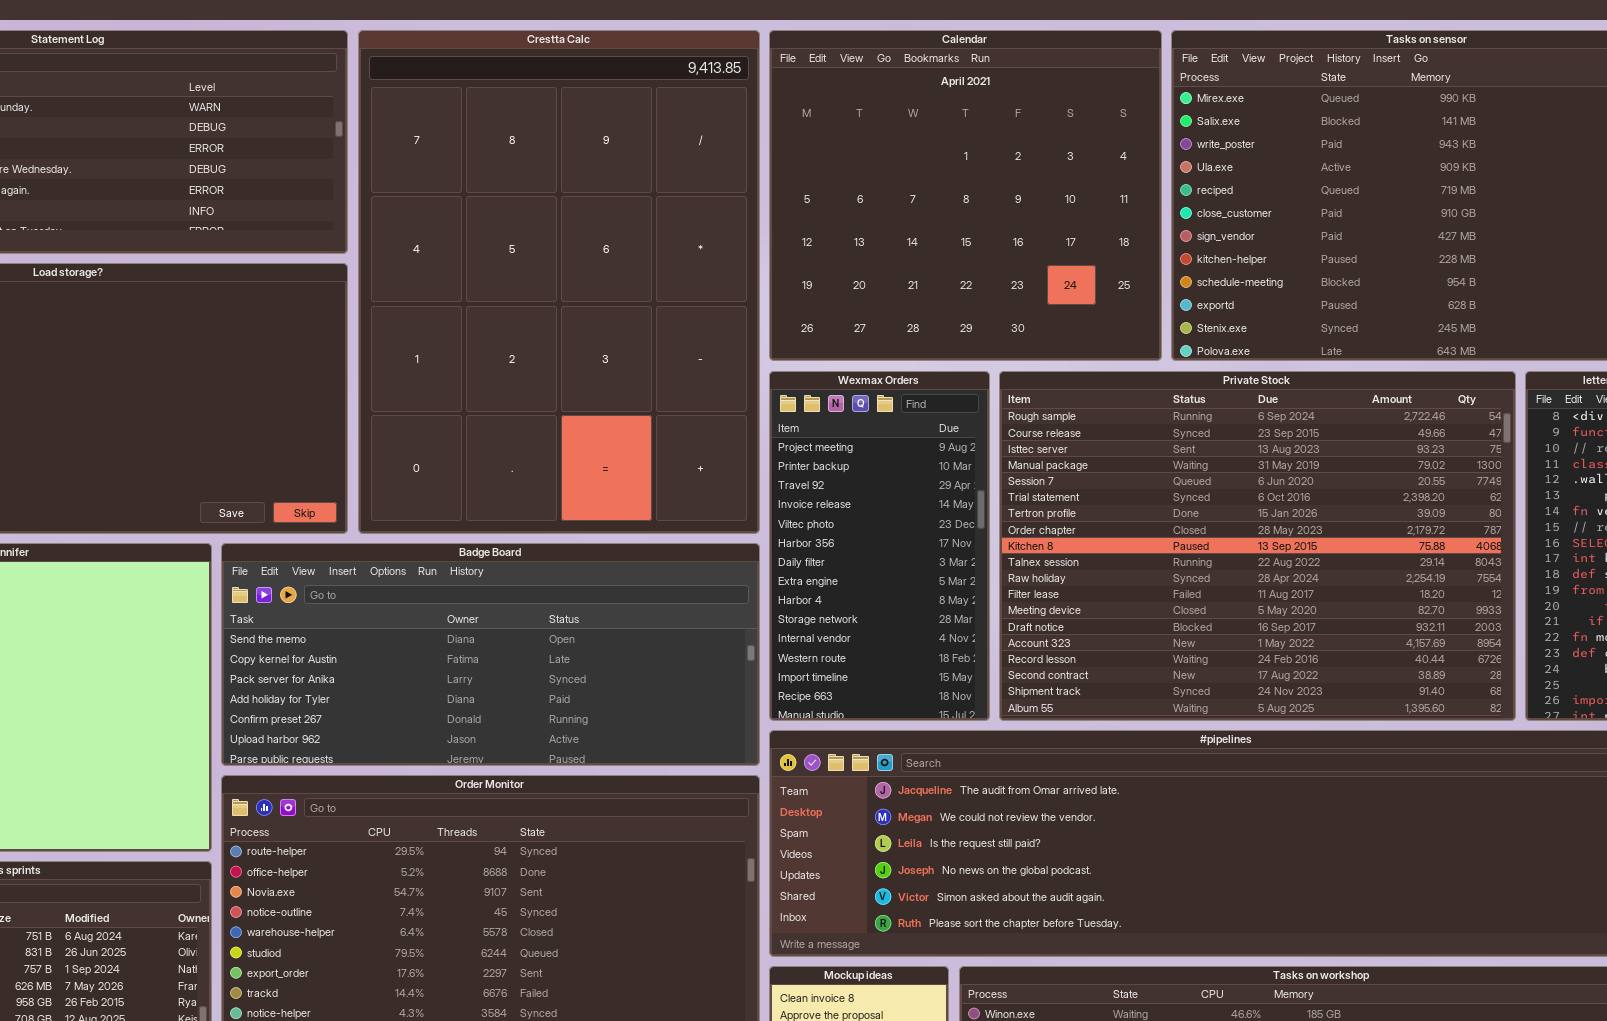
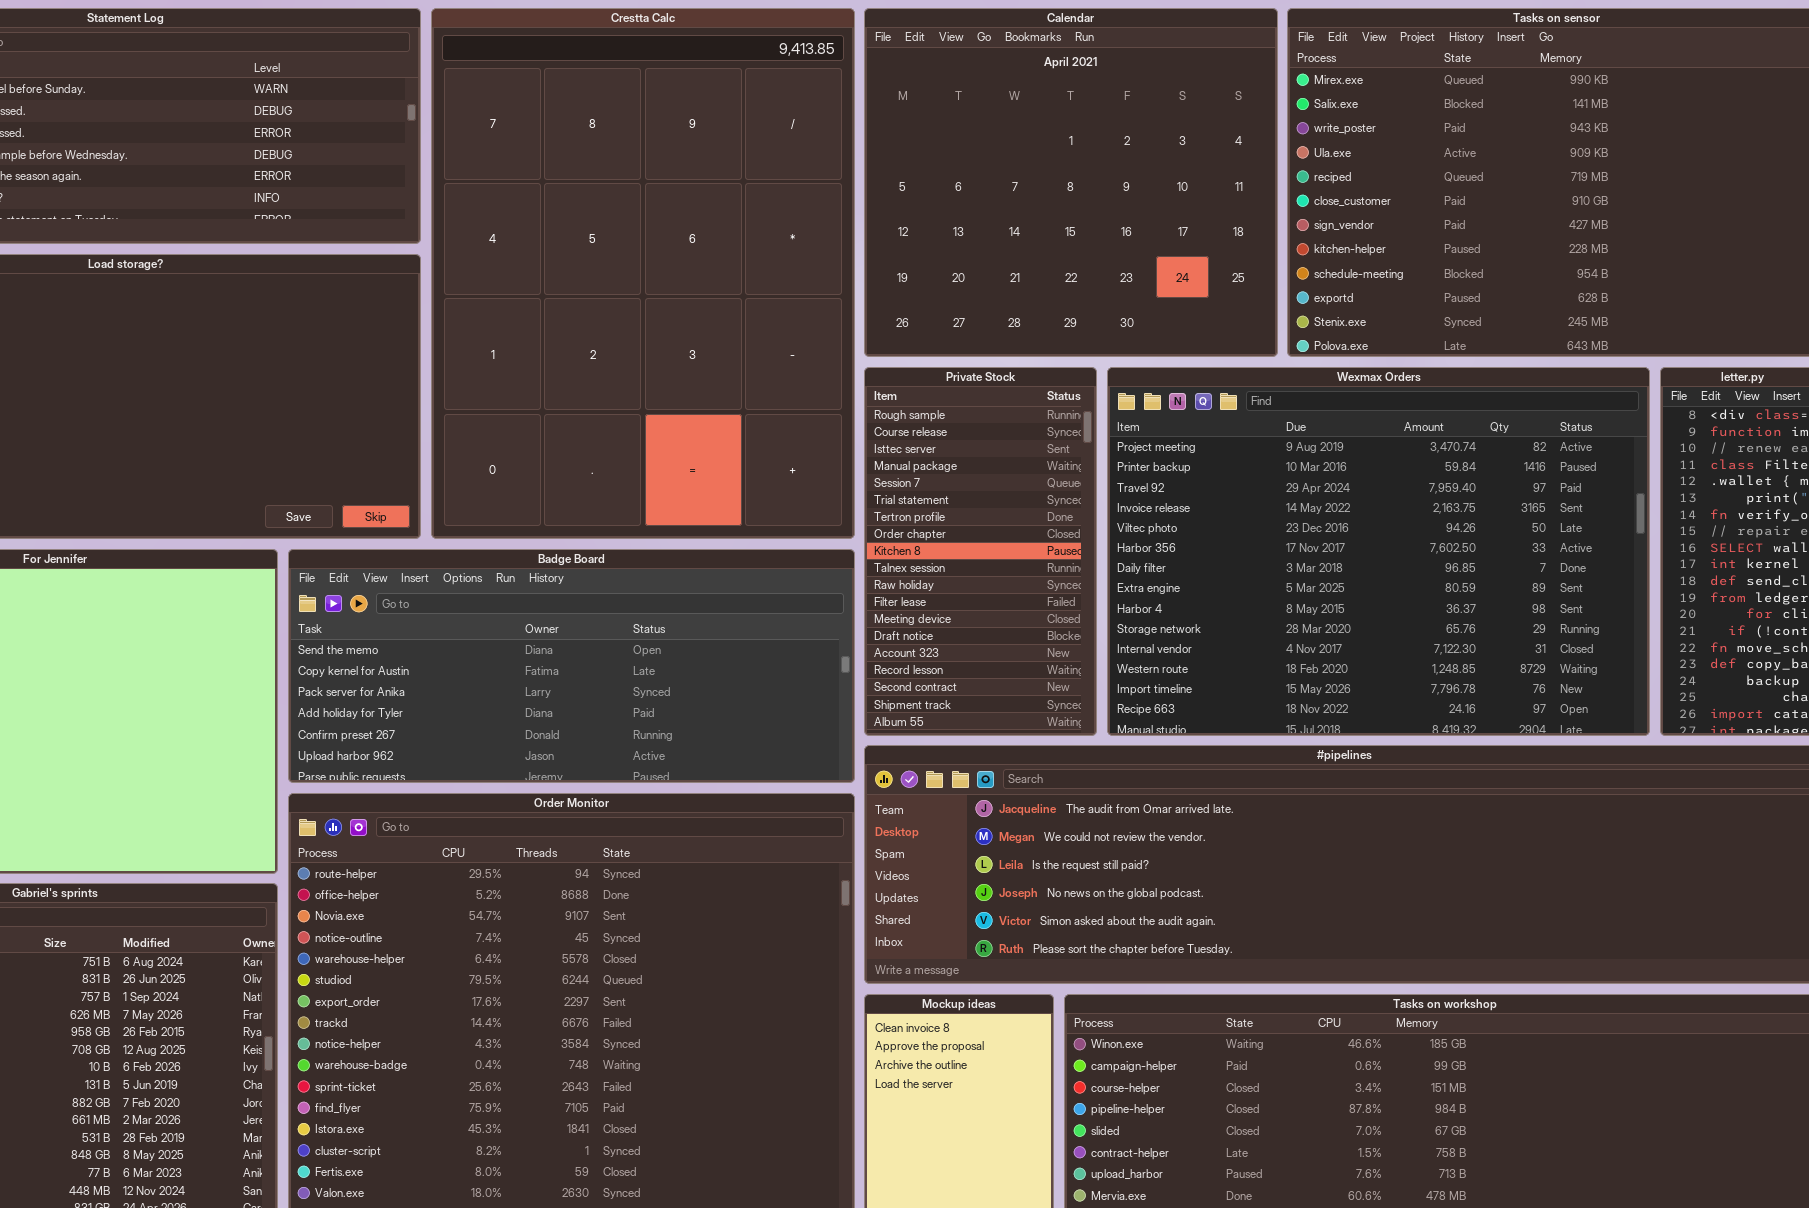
Wexmax Orders: [769,371,990,721] -> [1107,367,1650,736], moved, resized
Private Stock: [999,371,1516,721] -> [864,367,1097,736], moved, resized

